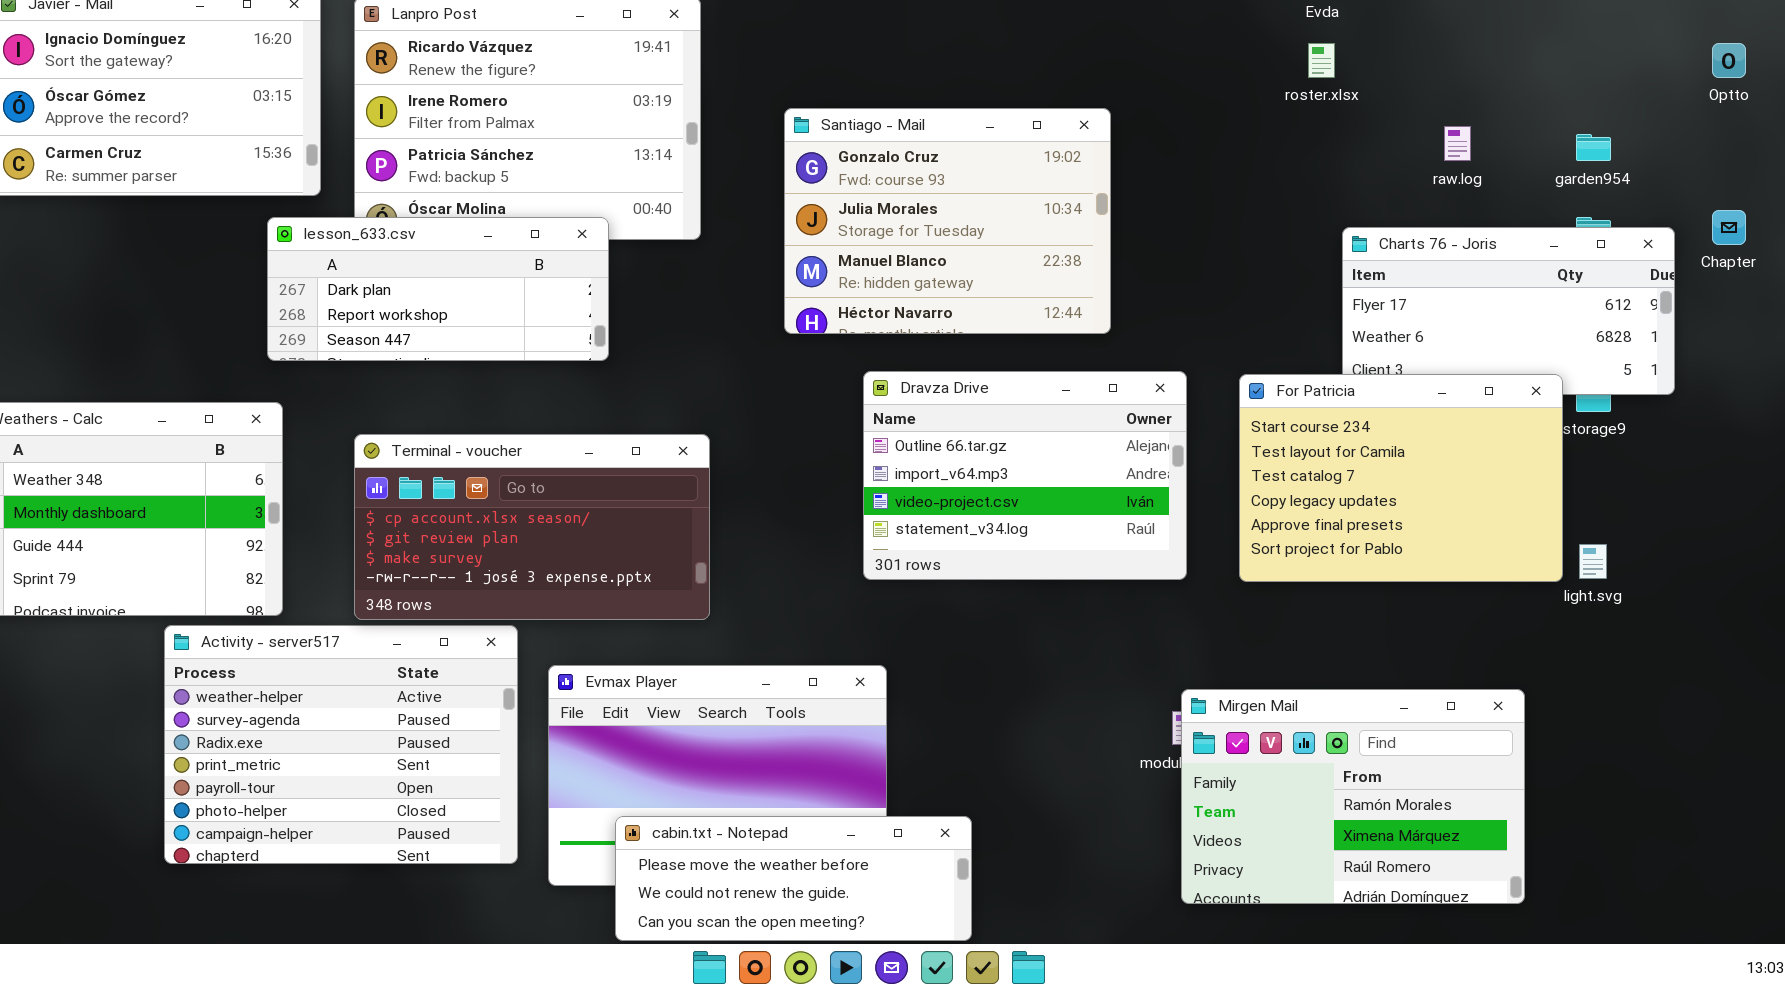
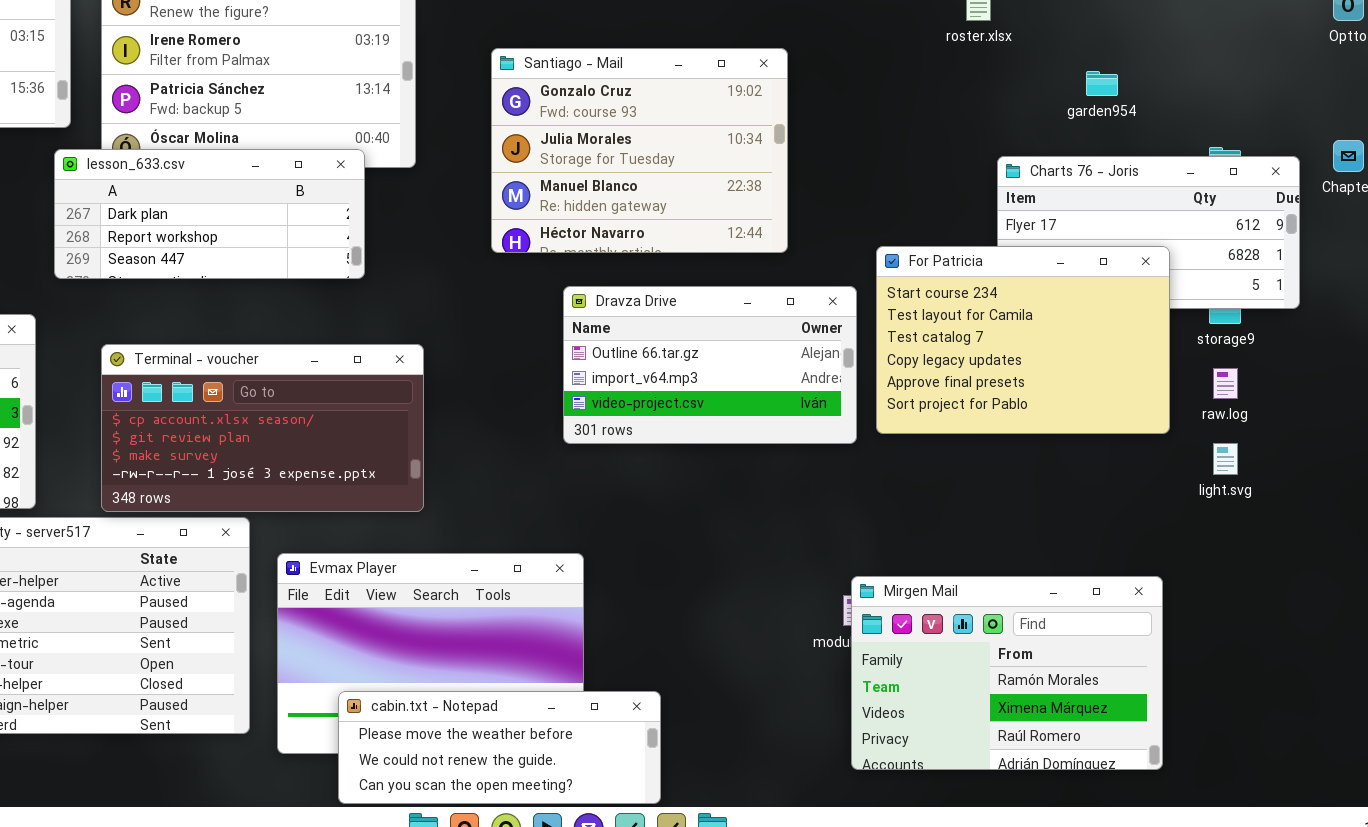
raw.log: [1444,126,1471,161] -> [1213,368,1238,399], moved
garden954: [1576,134,1611,161] -> [1086,71,1118,96], moved
lesson_633.csv: [267,217,609,361] -> [54,149,365,279], moved
Dravza Drive: [863,371,1187,580] -> [563,286,857,444], resized
For Patricia: [1239,374,1563,582] -> [876,246,1170,434], moved

